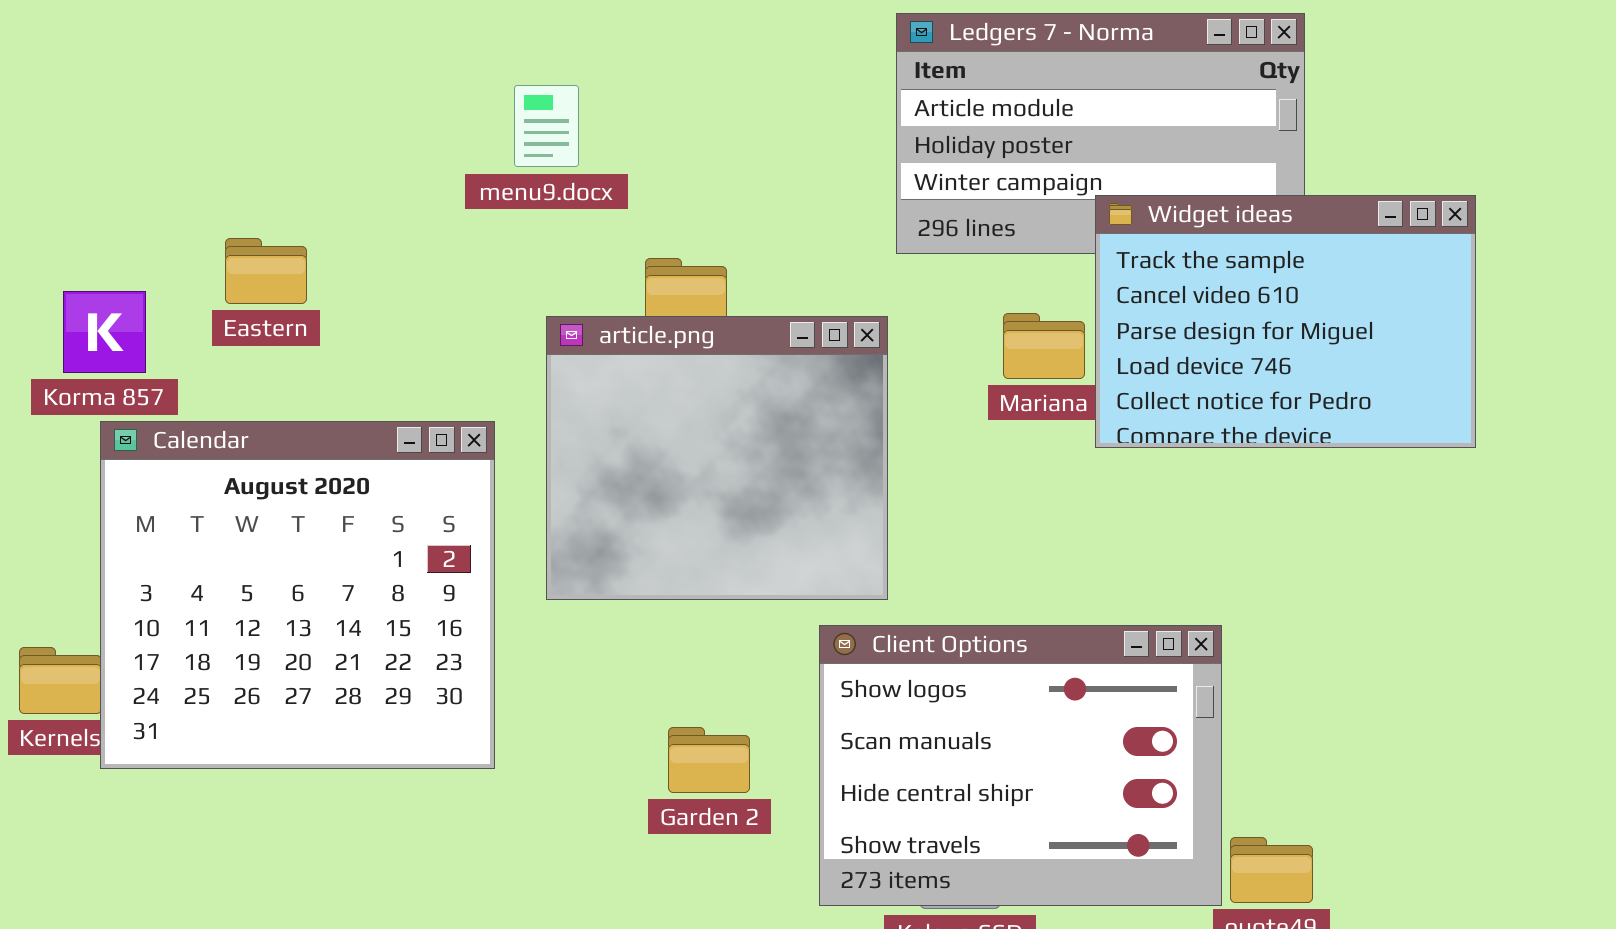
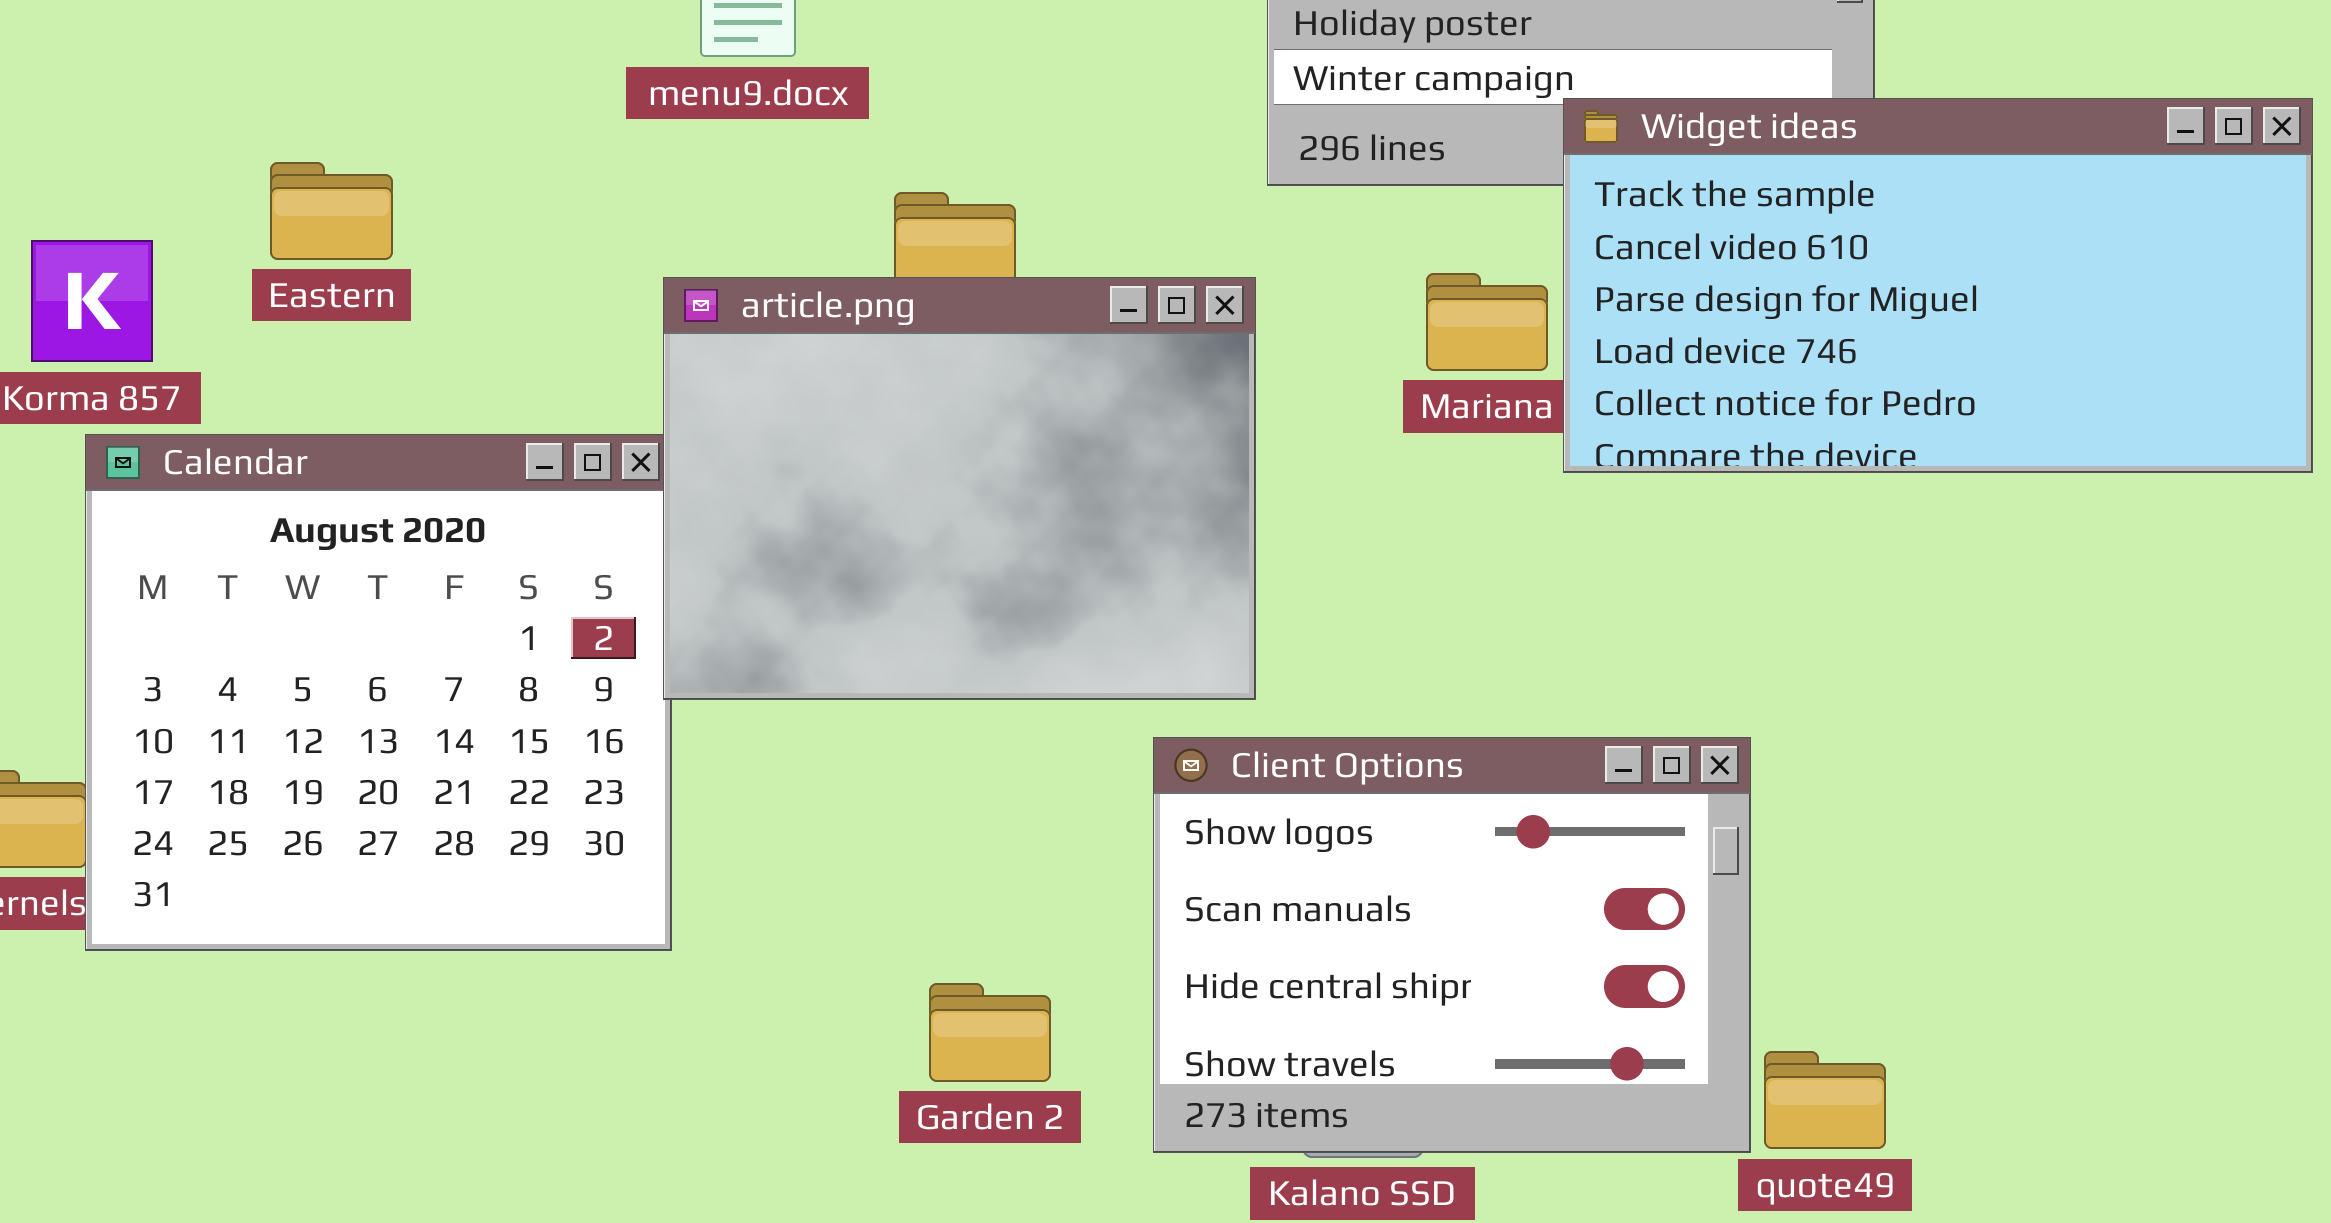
Widget ideas: [1095,195,1476,448] -> [1563,98,2313,473], resized
article.png: [546,316,888,600] -> [663,277,1256,700], resized
Garden 2: [668,727,750,793] -> [929,983,1051,1082], moved

